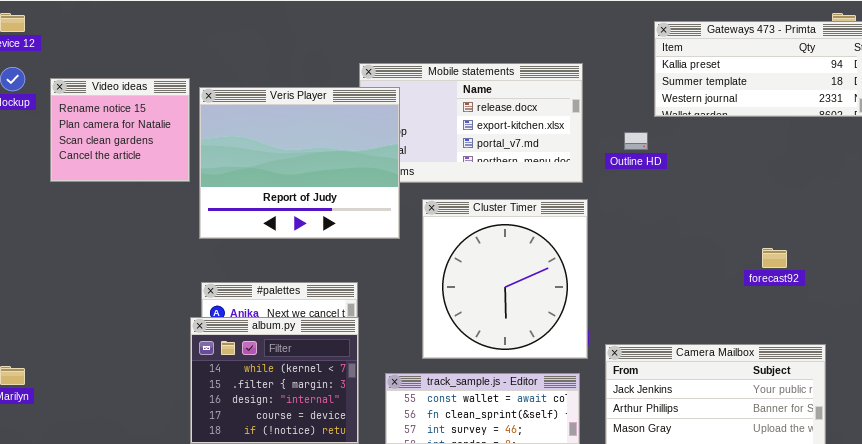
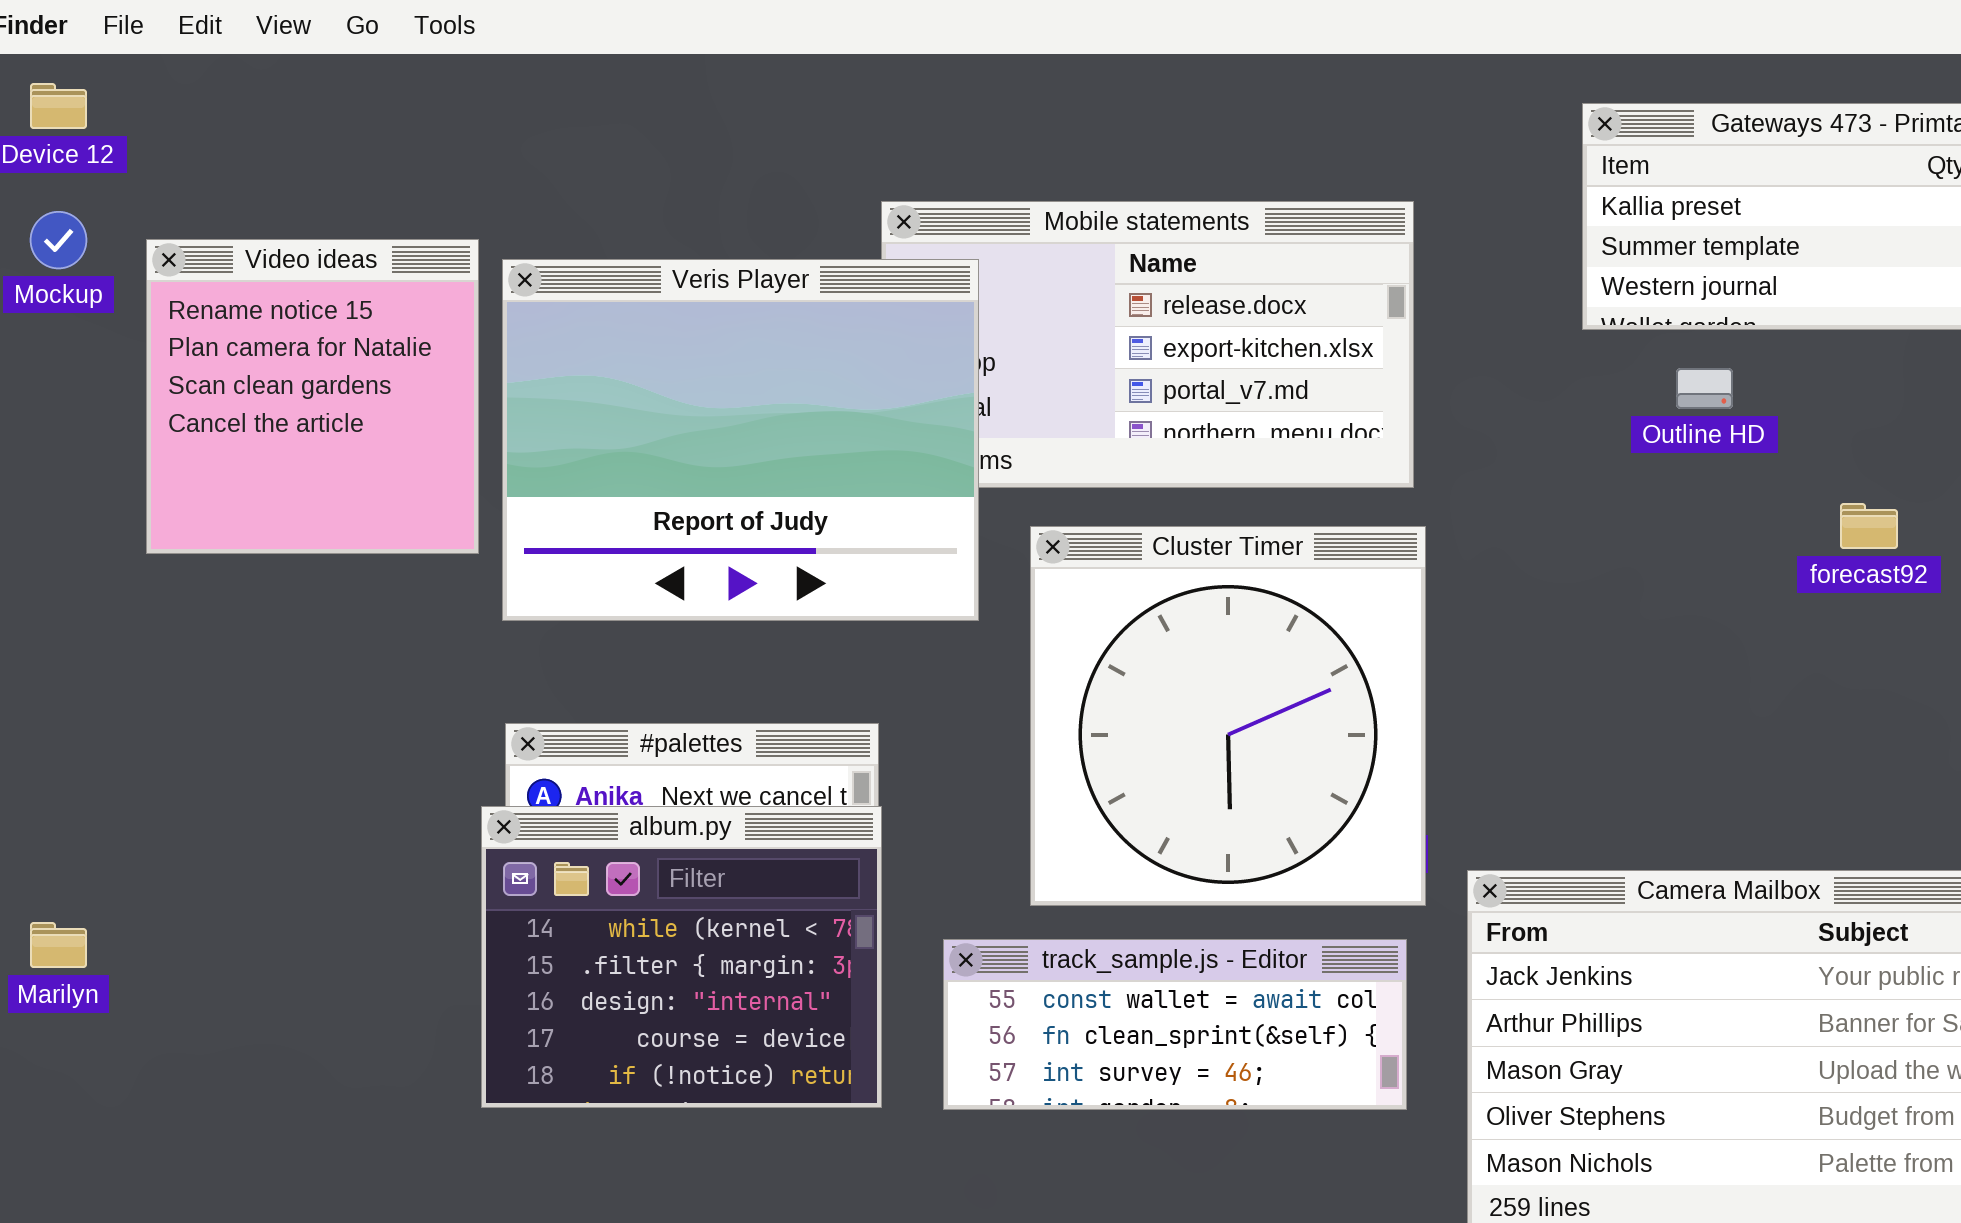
Video ideas: [50,78,190,182] -> [146,239,479,554], resized
Outline HD: [624,132,648,150] -> [1676,368,1733,409], moved
forecast92: [762,248,787,268] -> [1840,503,1898,549], moved

